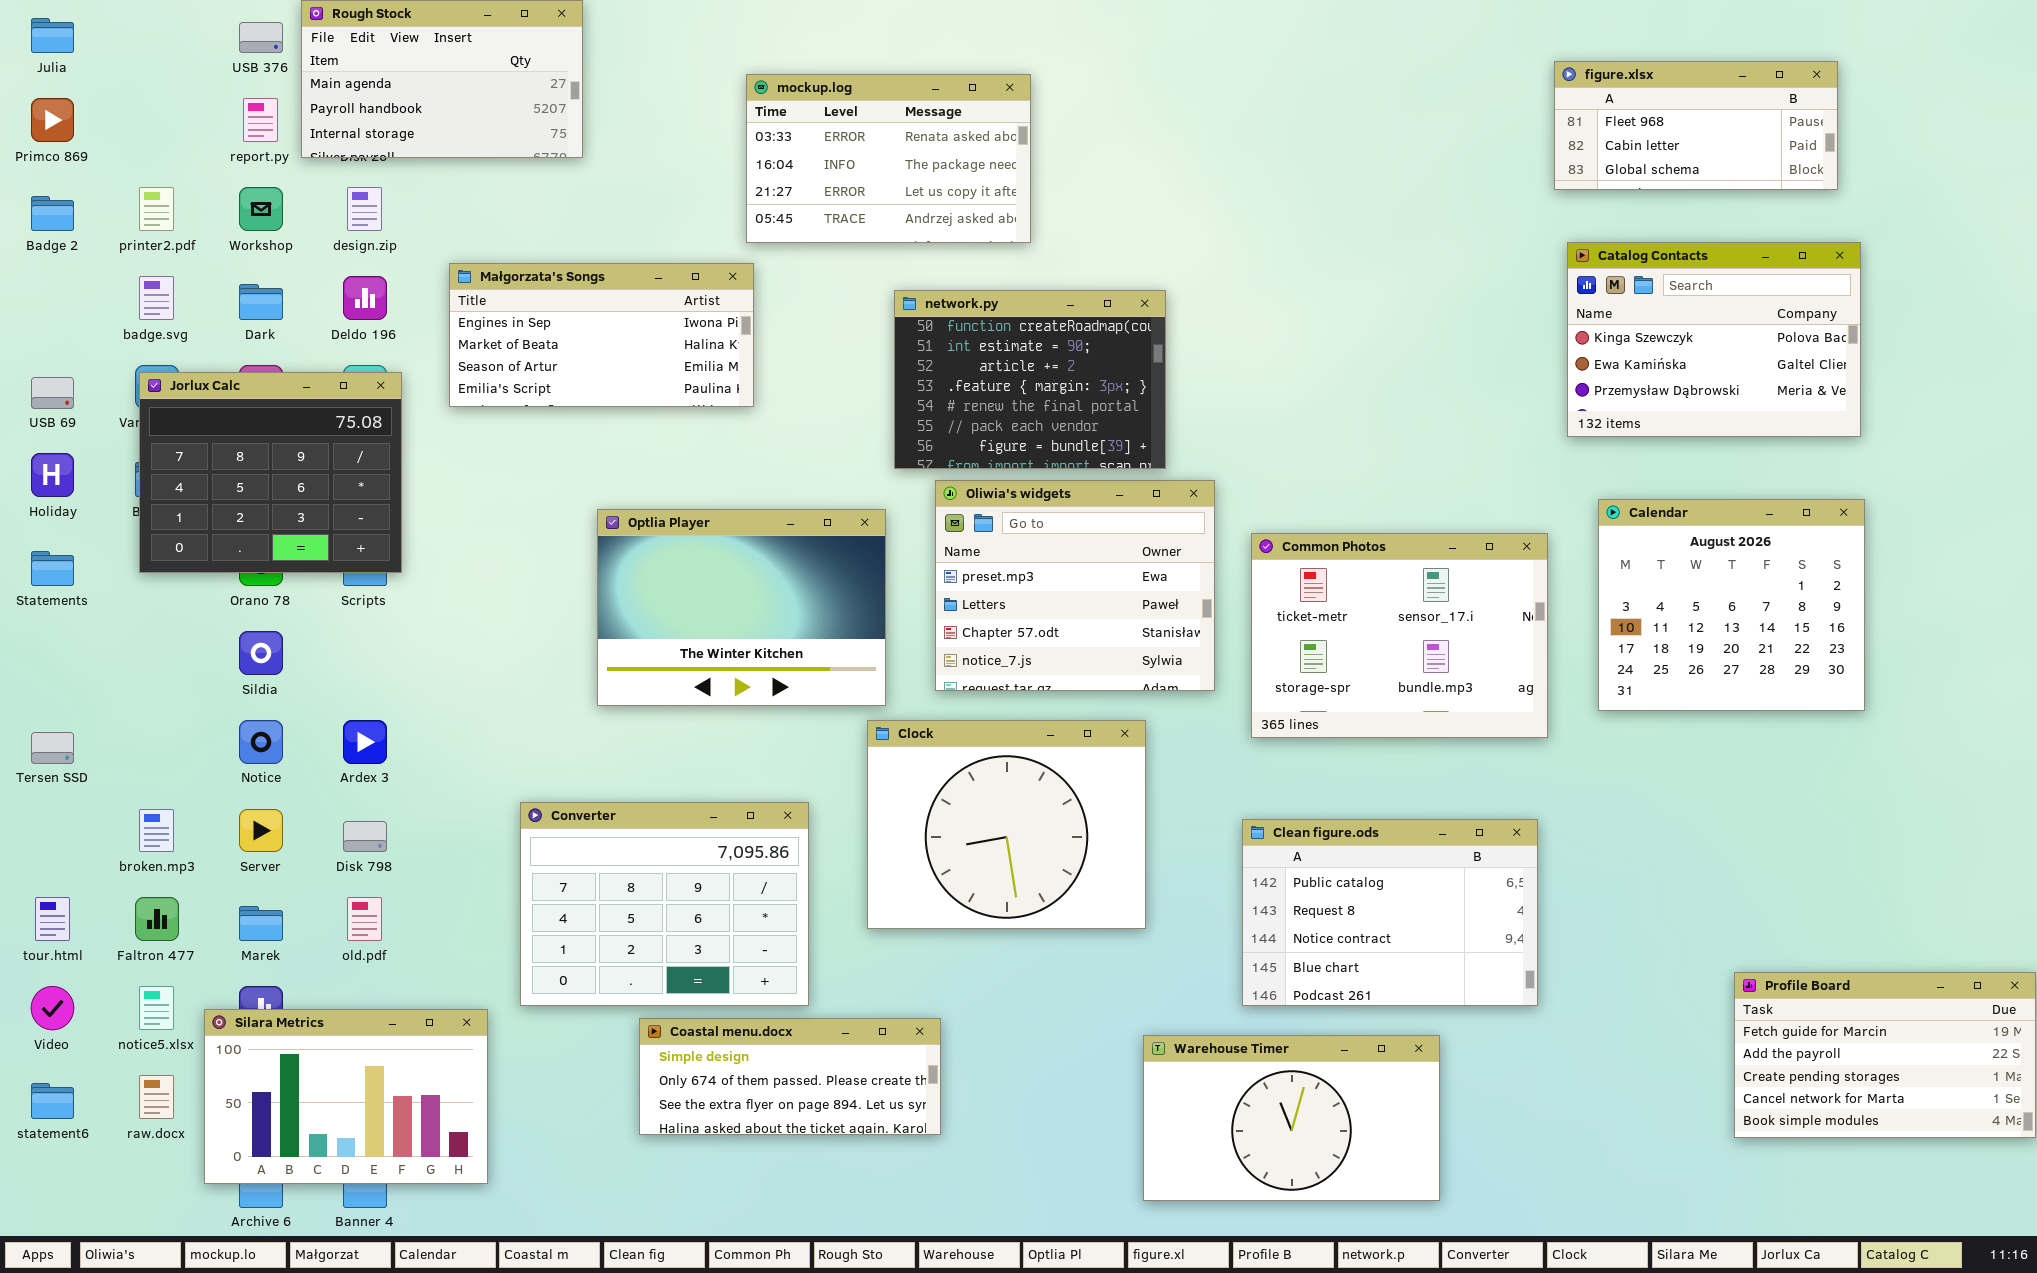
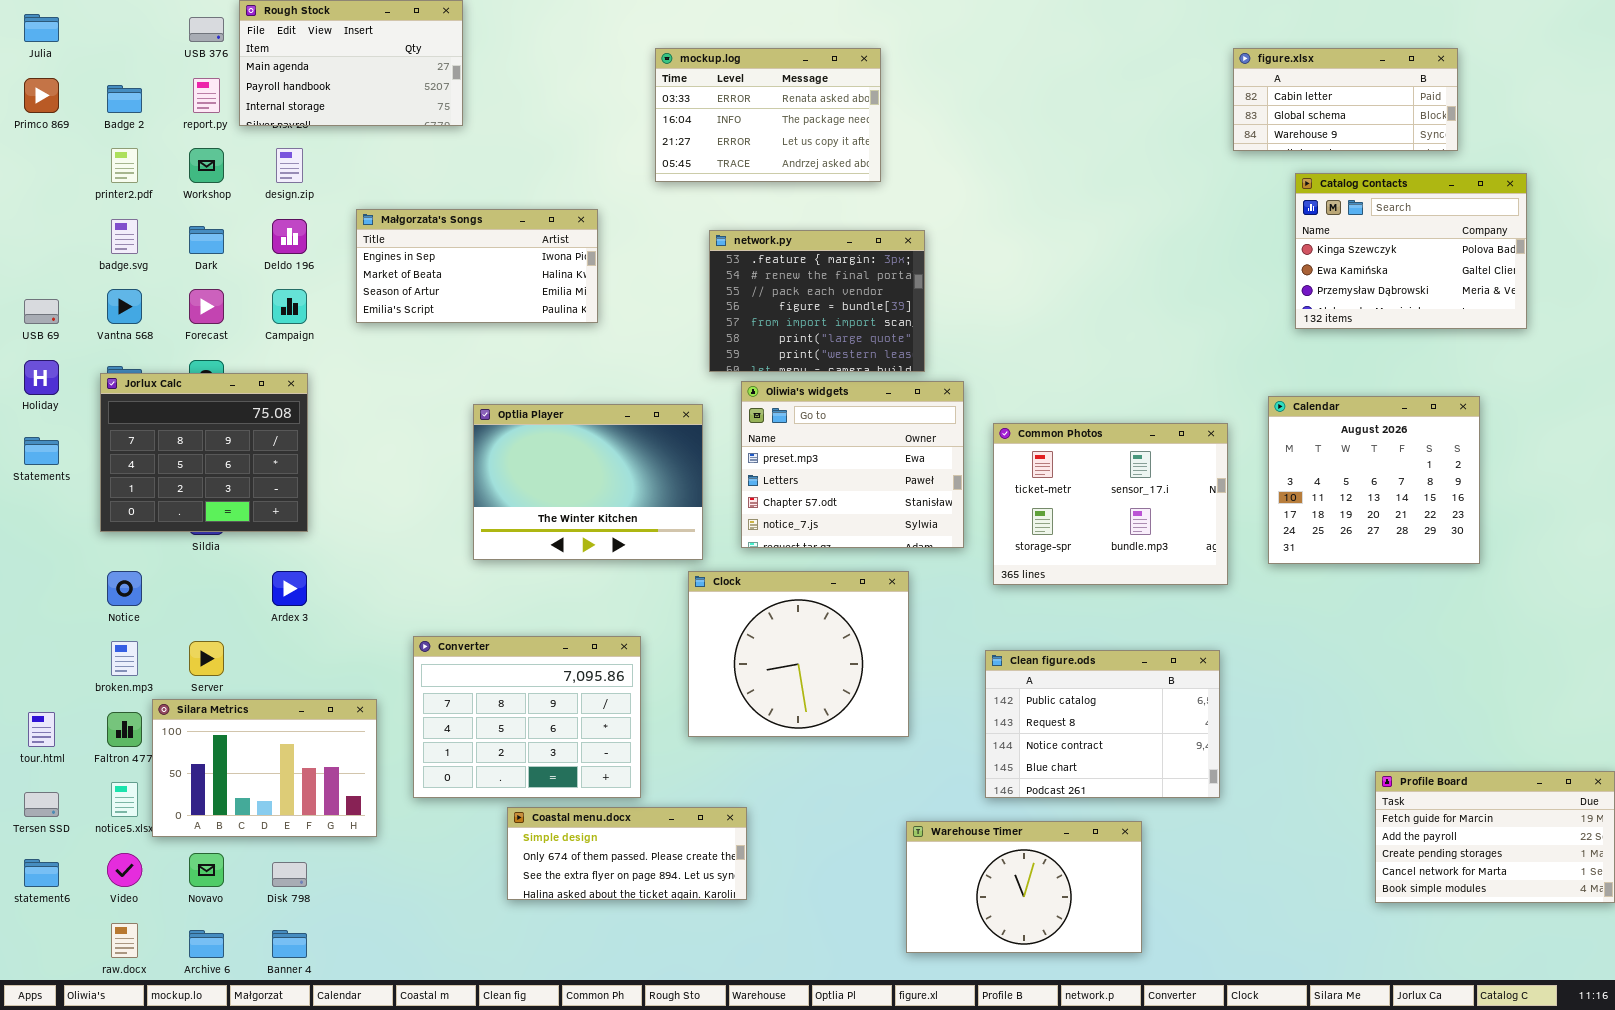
figure.xlsx: [1554,61,1838,190] -> [1233,48,1458,151], scrolled down 1 row
mockup.log: [746,74,1031,243] -> [655,48,881,182], moved
Badge 2: [31,196,74,231] -> [107,85,142,113], moved
Catalog Contacts: [1567,242,1861,437] -> [1295,173,1527,329], moved
network.py: [894,290,1166,469] -> [709,230,925,372], scrolled down 3 rows
Jorlux Calc: [139,372,402,573] -> [100,373,308,532], moved
Notice: [239,720,283,764] -> [107,571,142,606], moved
Tersen SSD: [31,732,74,764] -> [24,792,59,817], moved
Disk 798: [343,821,387,852] -> [272,862,307,887], moved
Video: [31,986,74,1030] -> [107,853,142,887], moved
Silara Metrics: [204,1009,488,1184] -> [152,699,377,837], moved
raw.docx: [139,1075,174,1119] -> [111,923,138,958], moved

